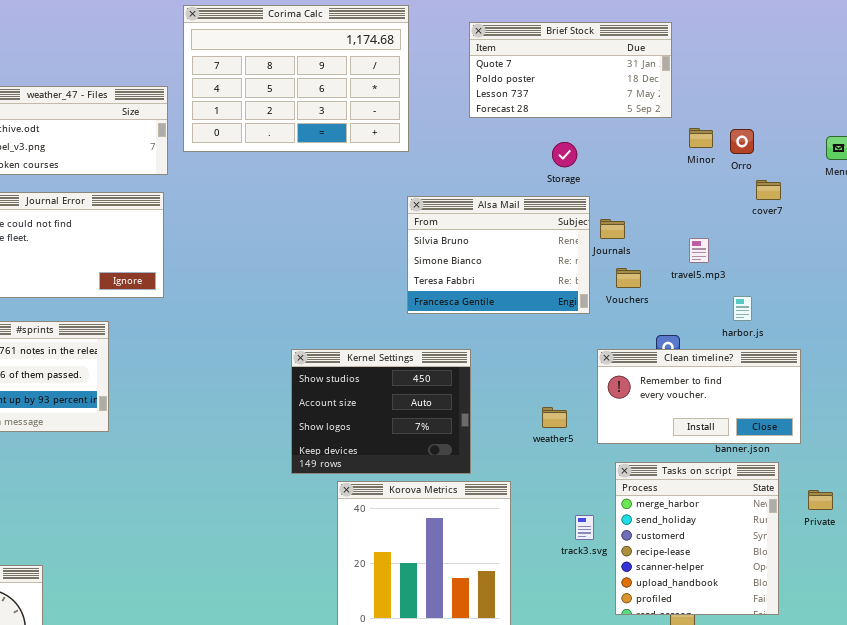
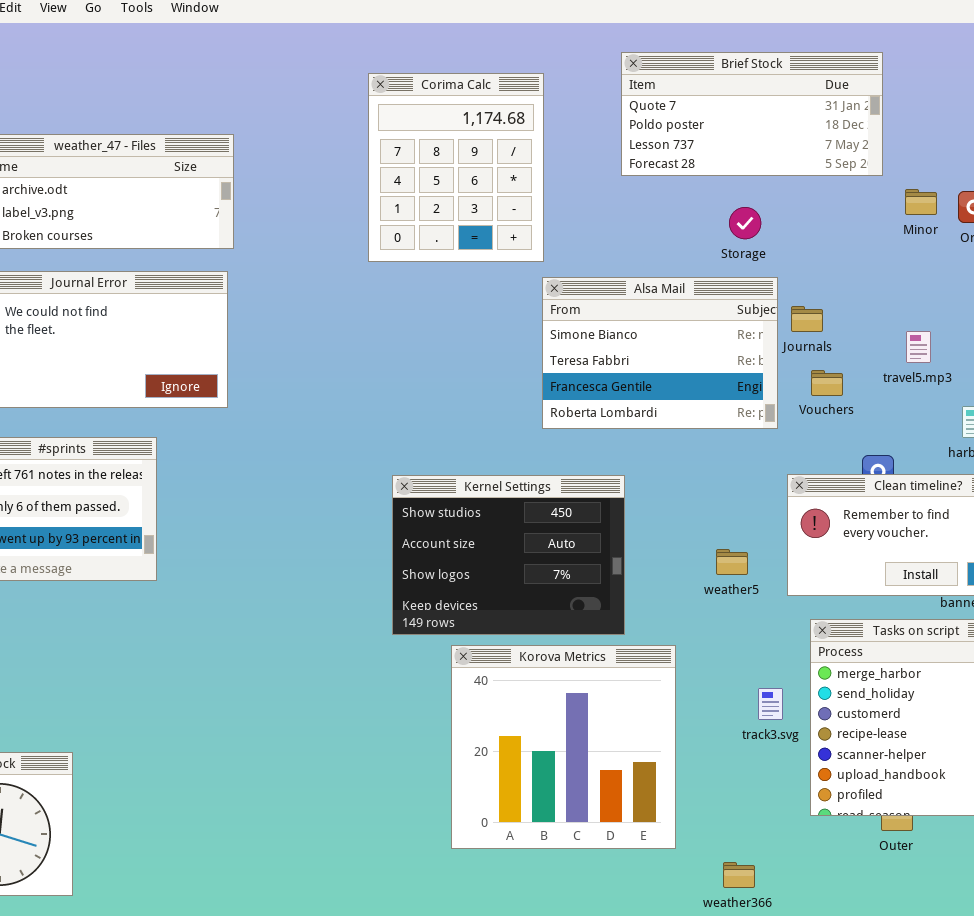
Corima Calc: [183,5,409,152] -> [368,73,544,262], moved, resized
Alsa Mail: [407,196,590,314] -> [542,277,778,429], scrolled down 1 row

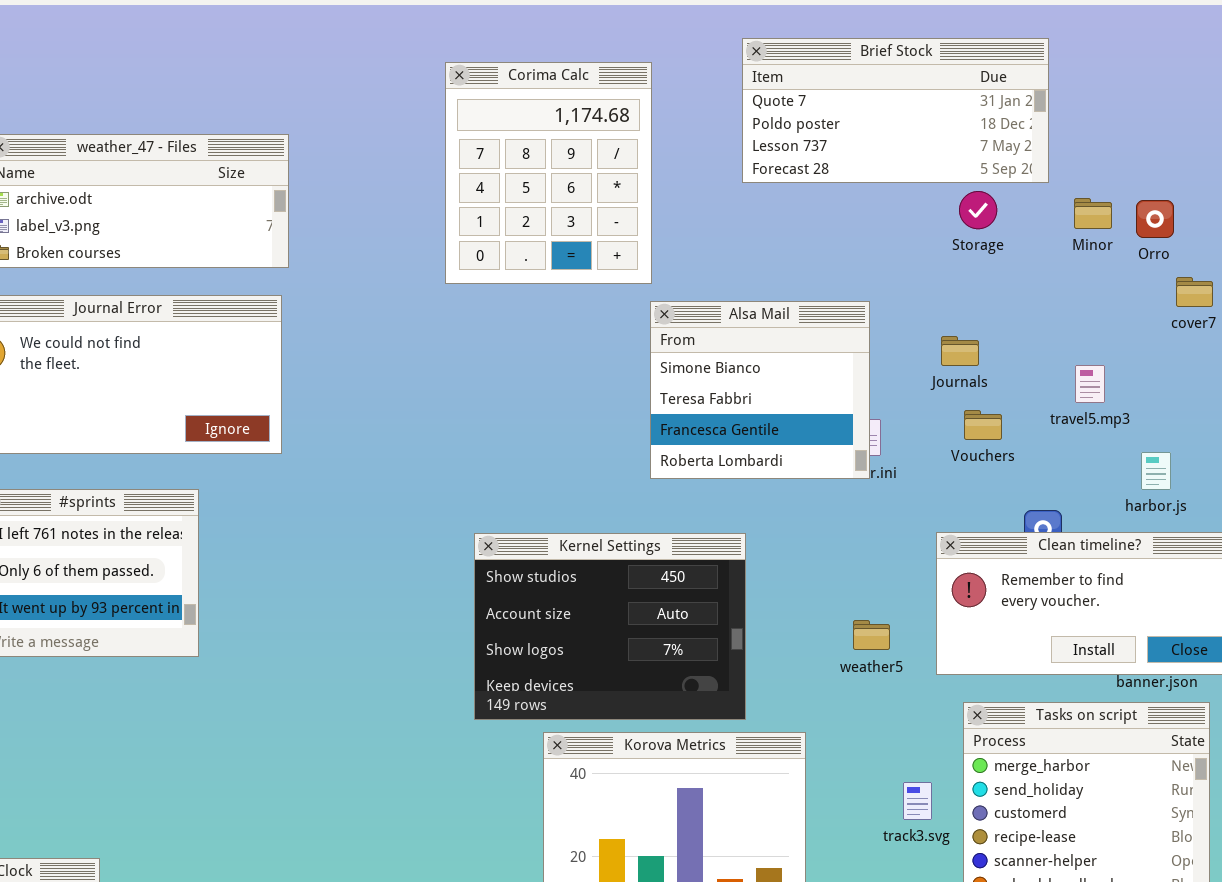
Storage: [729,207,761,239] -> [959,191,997,229], moved
Alsa Mail: [542,277,778,429] -> [650,301,870,479], resized

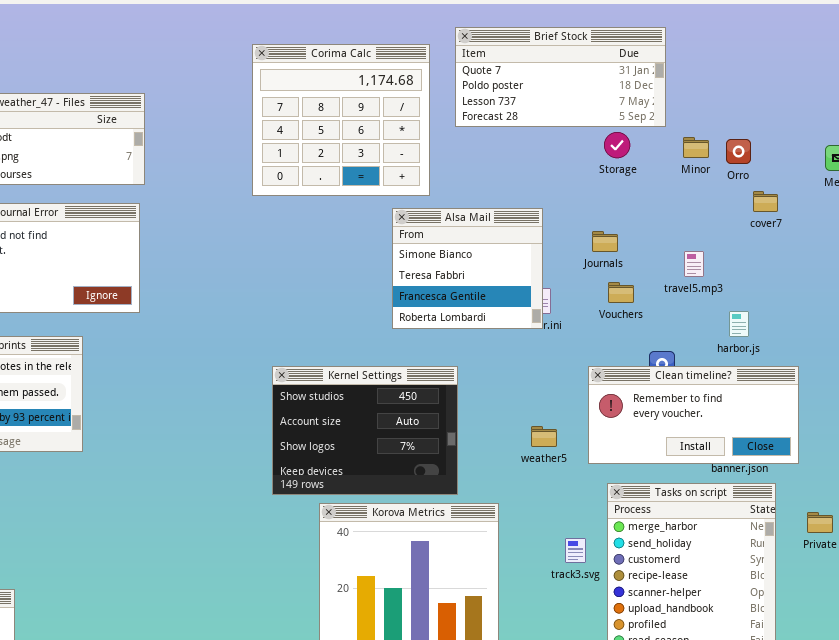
Corima Calc: [445,62,652,284] -> [252,44,430,196], resized

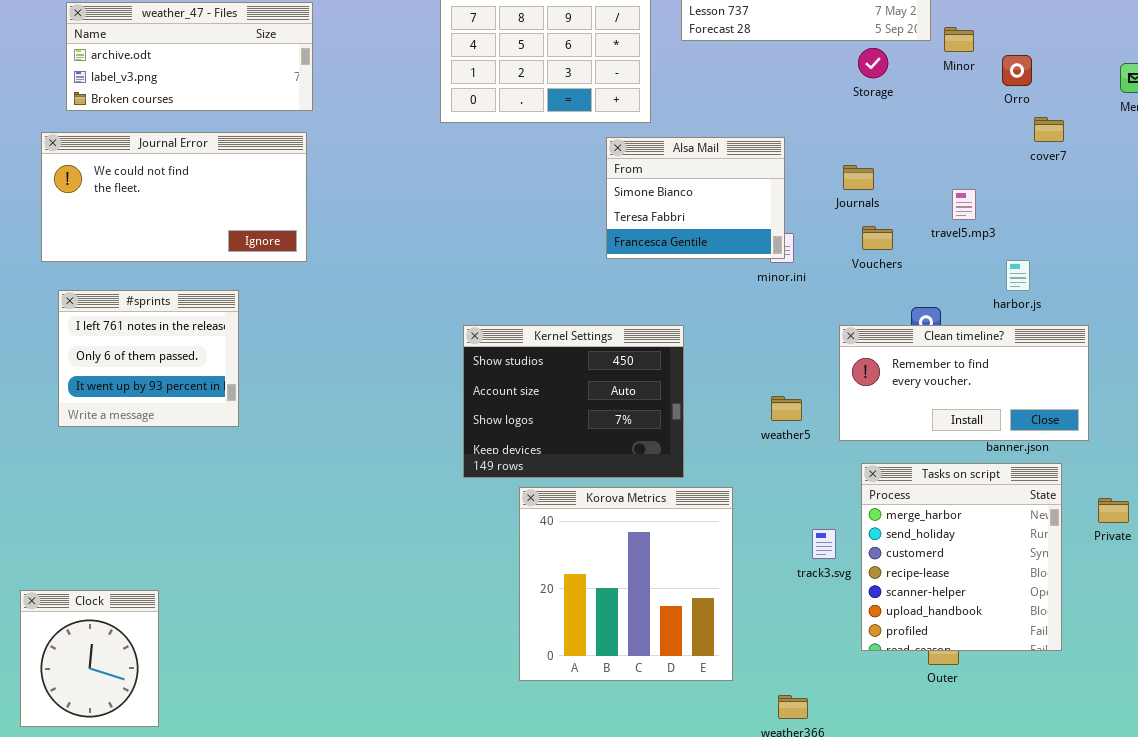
Minor: [683,137,709,158] -> [944,27,974,52], moved
Alsa Mail: [392,208,543,329] -> [606,137,785,259], resized

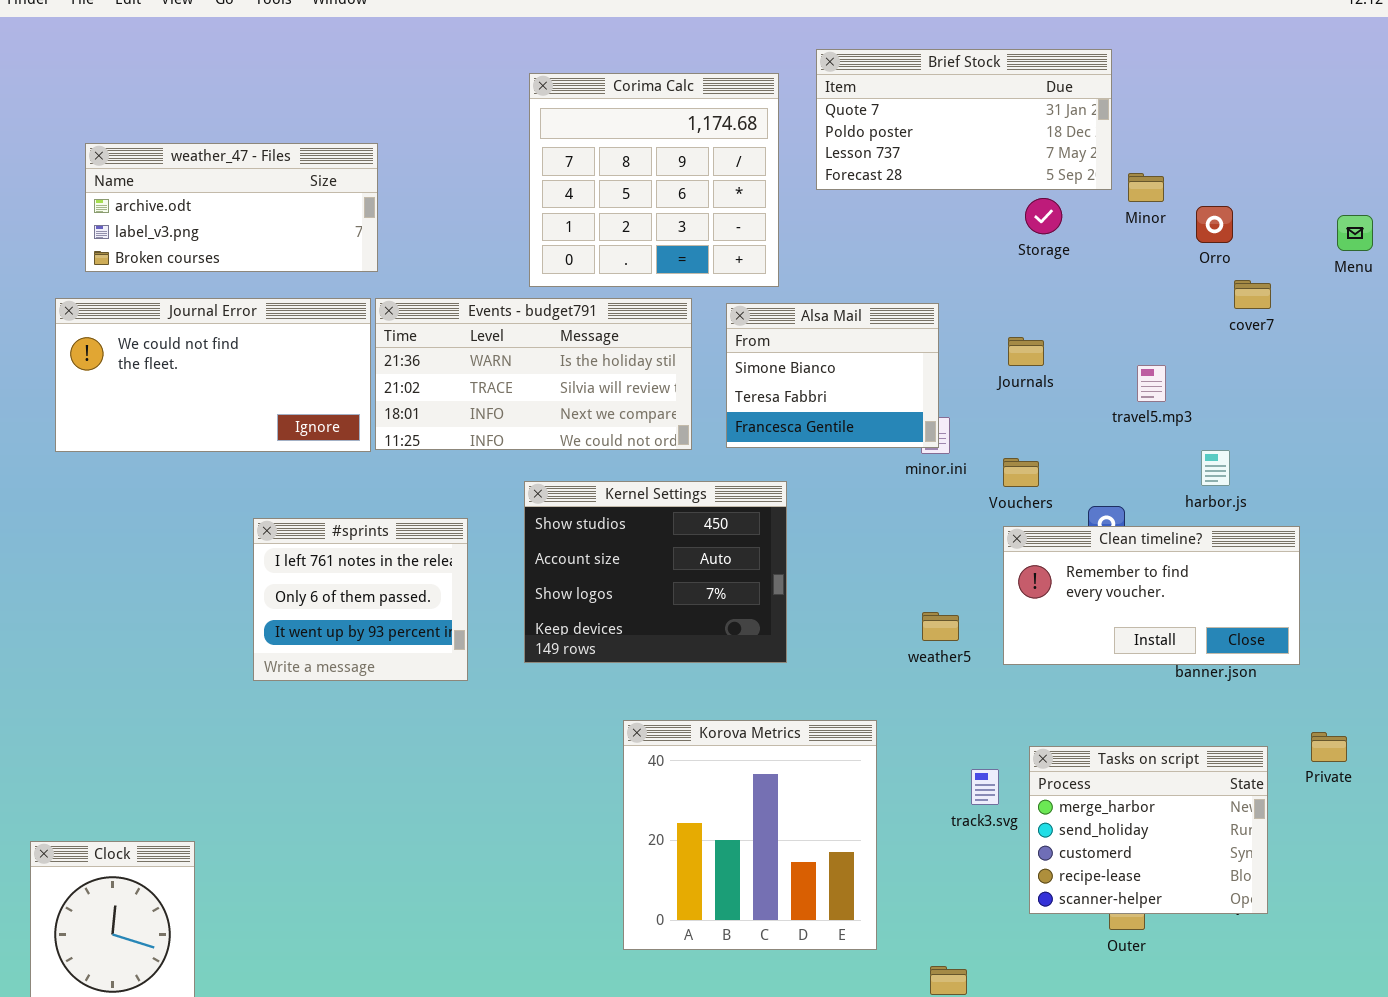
Events - budget791: none -> [375,298,692,450], opened
Vouchers: [862,226,893,250] -> [1003,458,1039,487], moved
#sprints: [58,290,239,427] -> [253,518,468,681], moved
Kernel Settings: [463,325,684,478] -> [524,481,787,663], moved
Tasks on script: [861,463,1062,651] -> [1029,746,1268,914], resized

